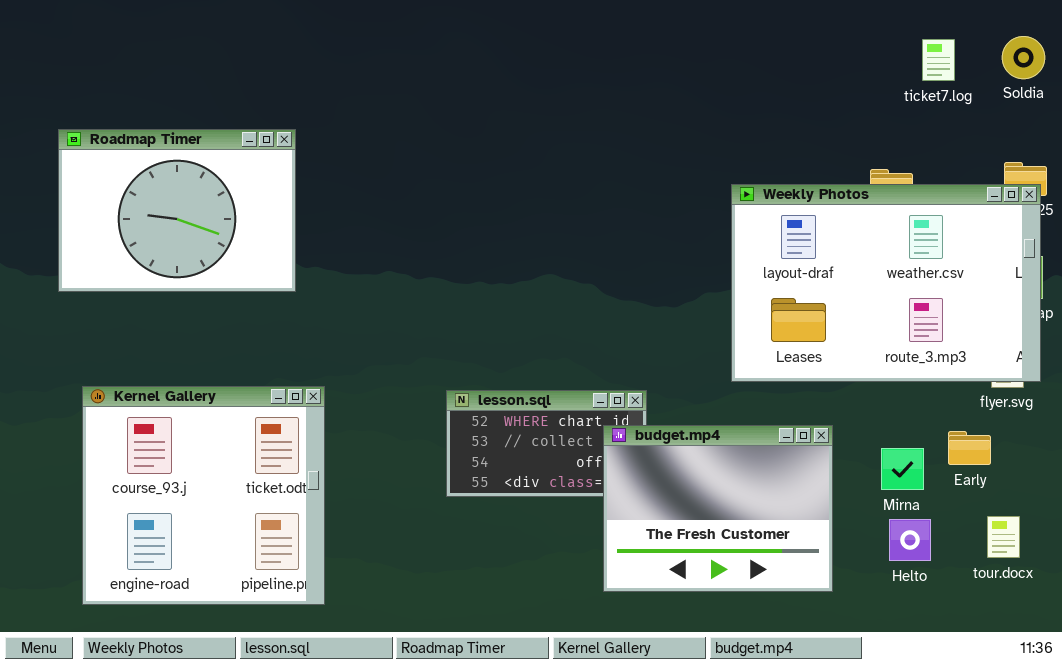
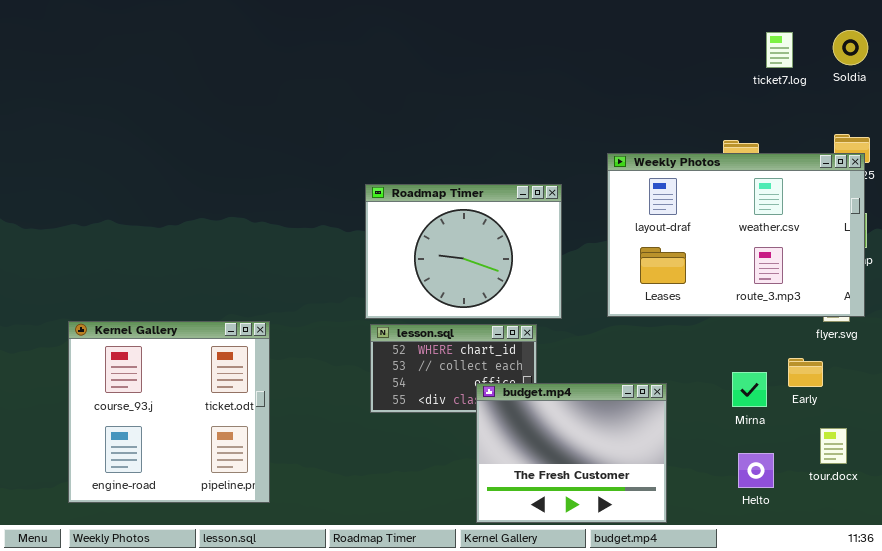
Roadmap Timer: [58,129,296,292] -> [365,184,562,319], moved
budget.mp4: [603,425,833,592] -> [476,383,667,523], moved
Helto: [889,519,931,561] -> [738,453,774,488], moved

